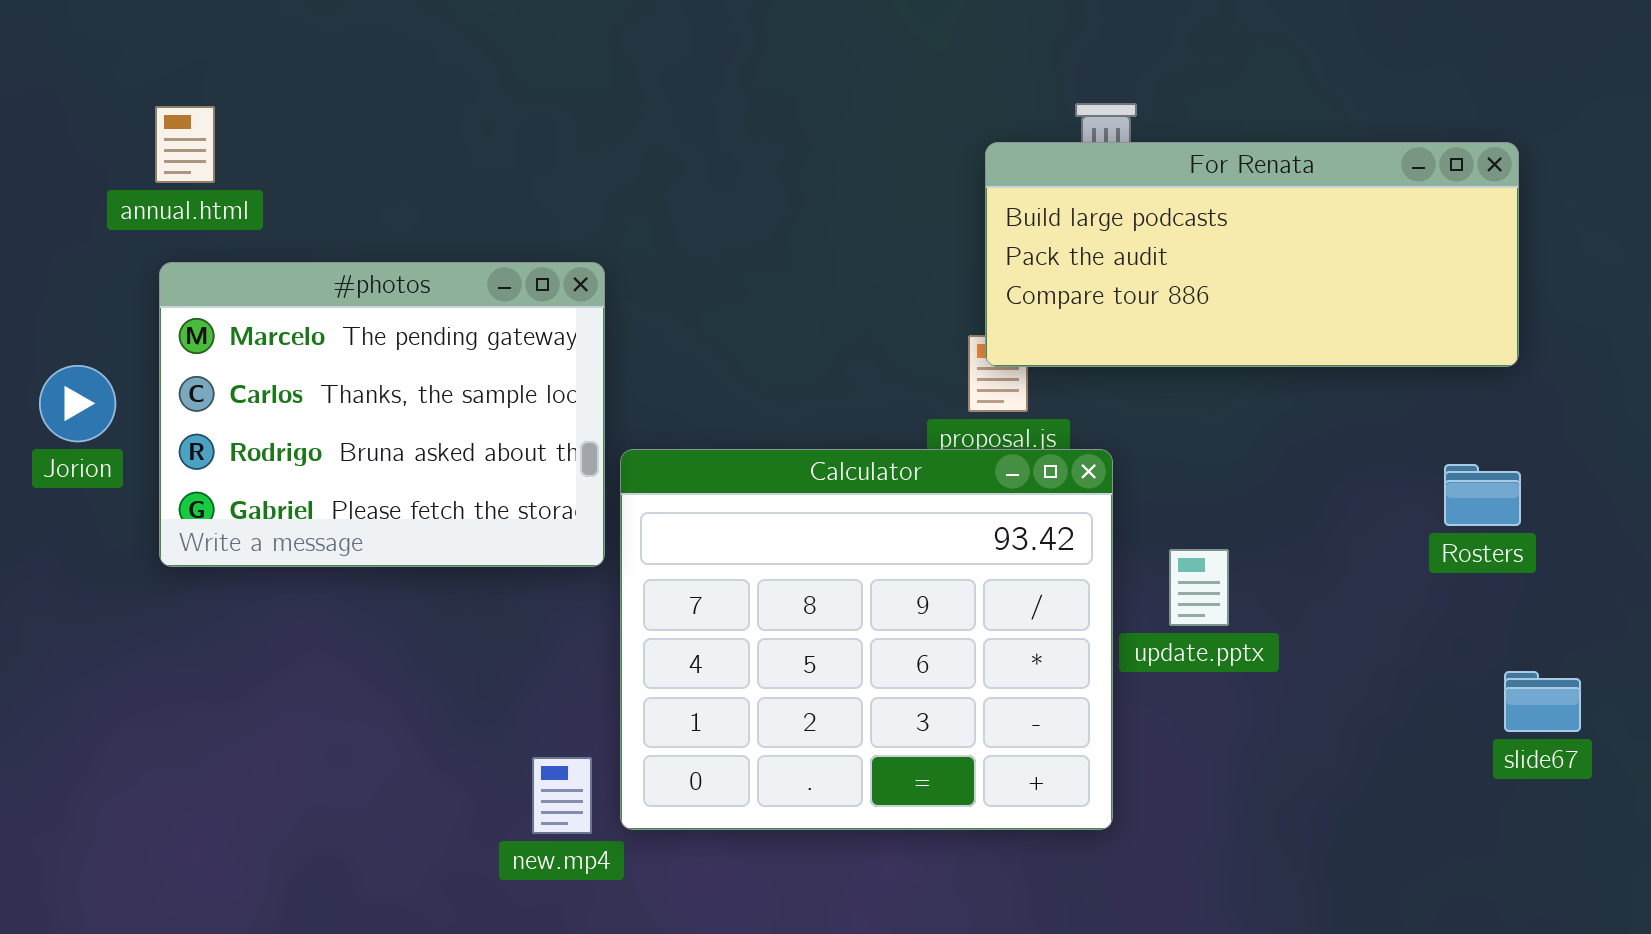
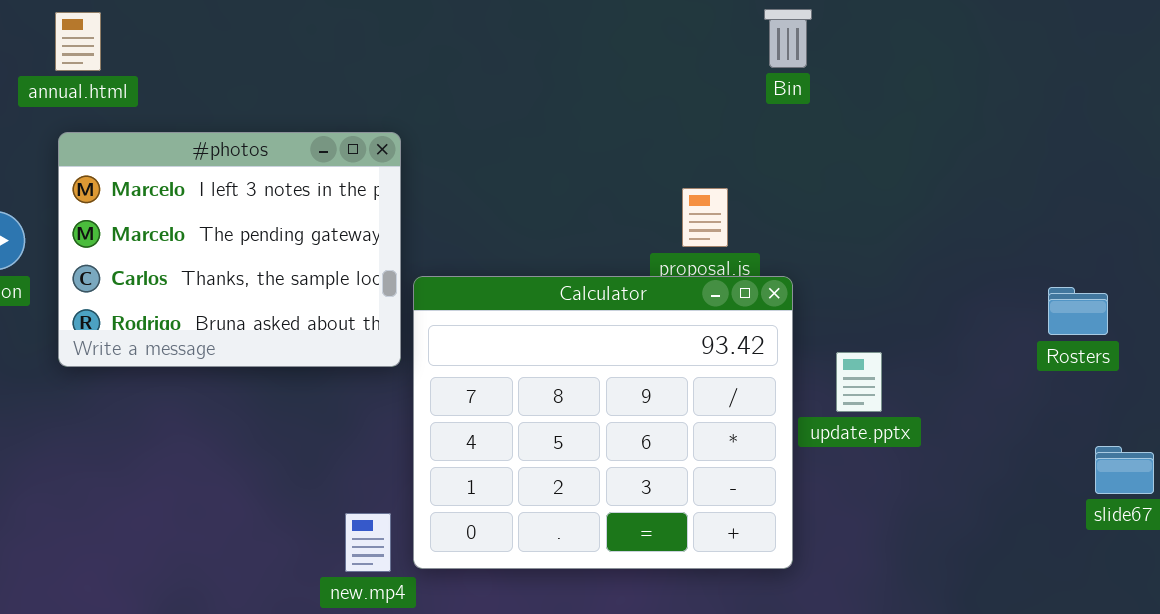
For Renata: [985,142,1519,367] -> none, closed
#photos: [159,262,605,567] -> [58,132,401,367], scrolled up 1 row

